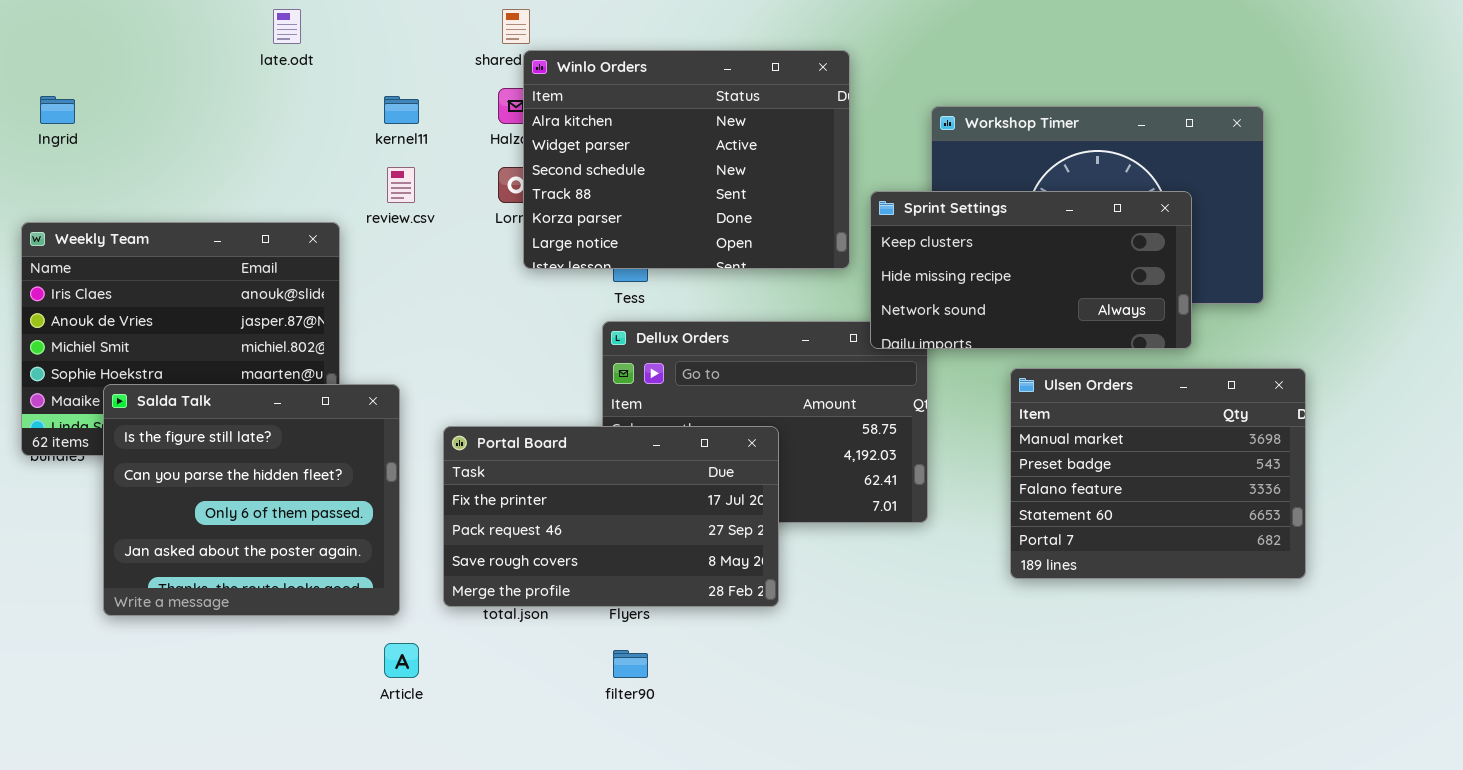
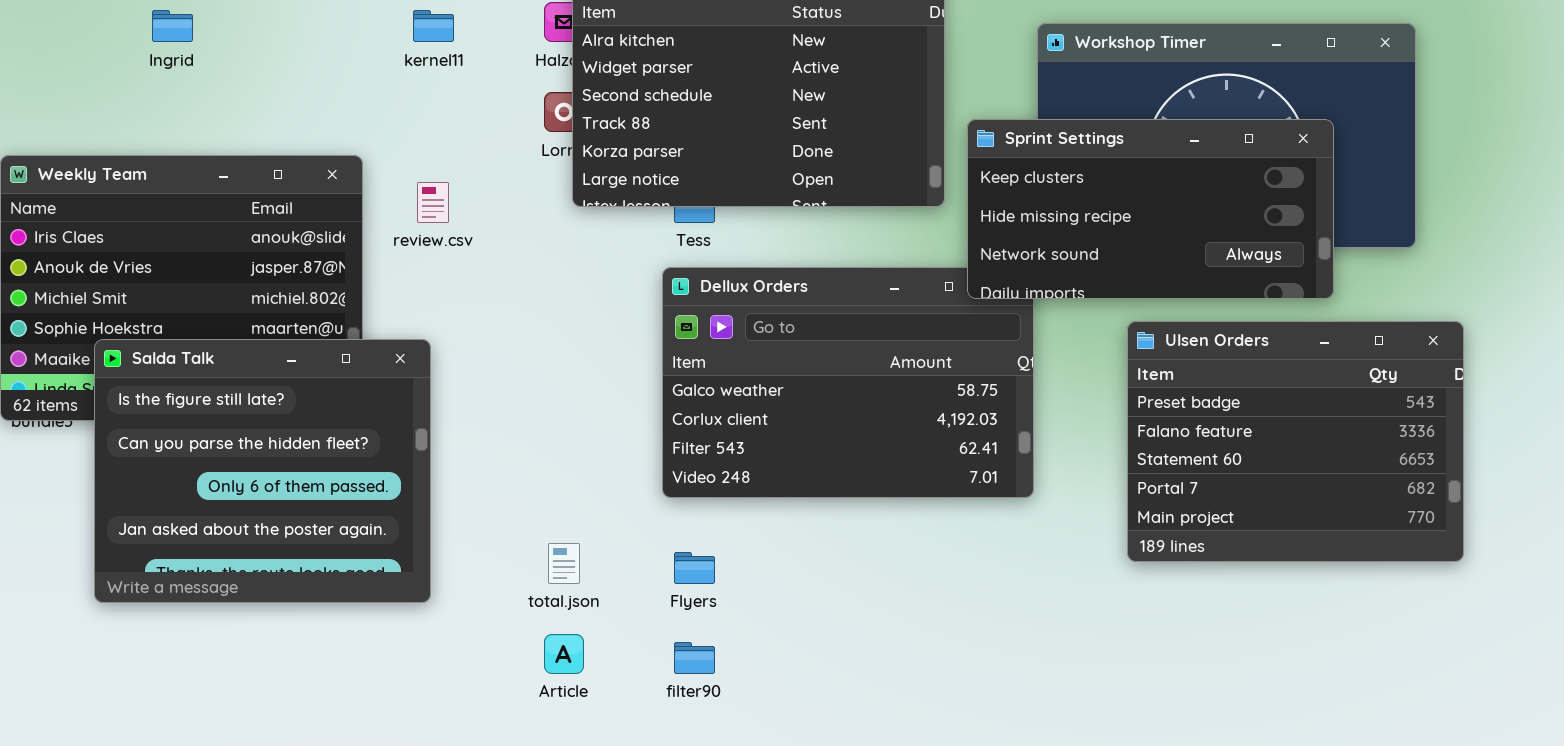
Ingrid: [40,96,75,124] -> [152,10,193,42], moved
review.csv: [387,167,415,203] -> [417,182,449,223], moved
Ulsen Orders: [1010,368,1306,579] -> [1127,321,1464,562], scrolled down 1 row
Portal Board: [443,426,779,607] -> none, closed
Article: [384,643,419,678] -> [544,634,584,674], moved

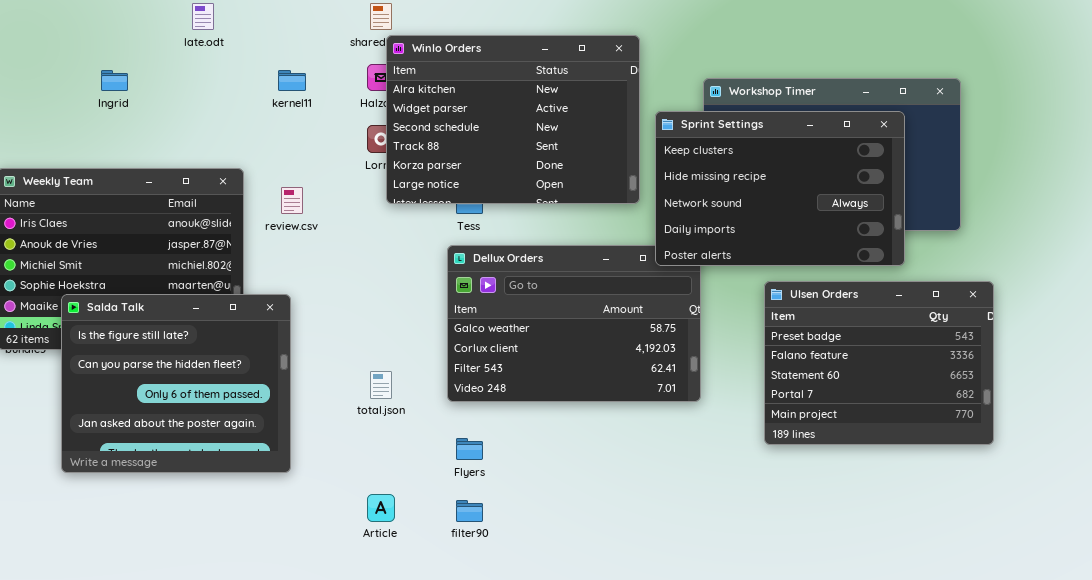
Sprint Settings: [967,119,1334,299] -> [655,111,905,266], resized
total.json: [548,543,580,584] -> [370,371,392,399], moved

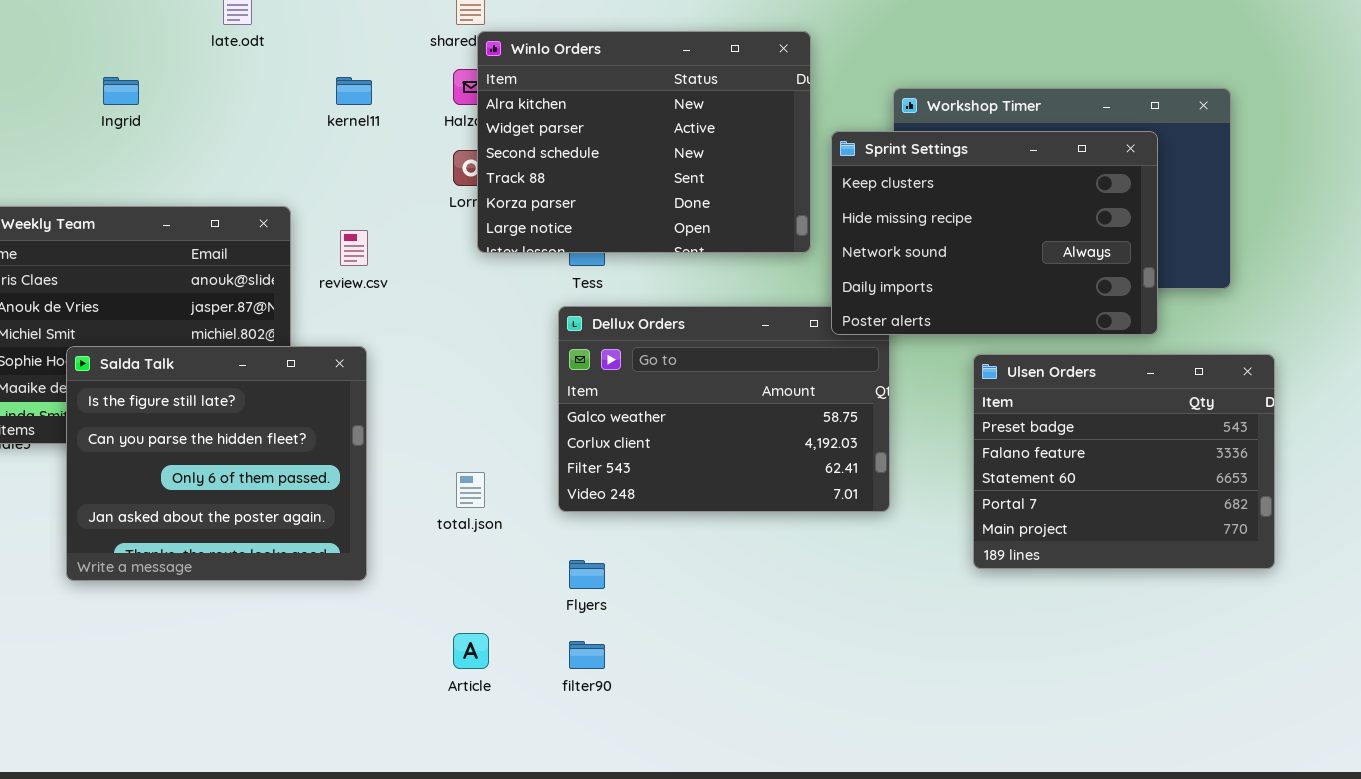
Salda Talk: [61,294,291,473] -> [66,346,367,581], moved

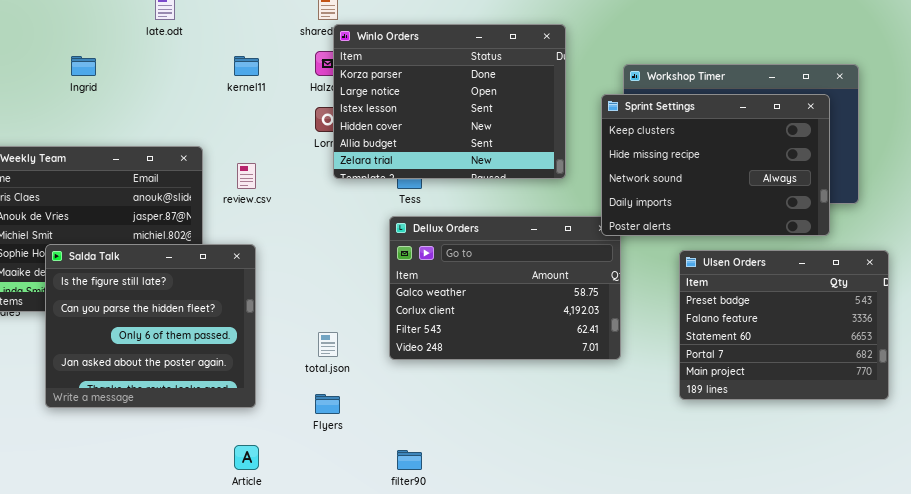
Winlo Orders: [477,31,811,253] -> [333,24,566,179], scrolled down 4 rows
Sprint Settings: [831,131,1158,335] -> [601,94,830,236], moved
Flyers: [569,560,605,589] -> [315,394,340,414], moved
Article: [453,633,489,669] -> [234,445,259,470], moved

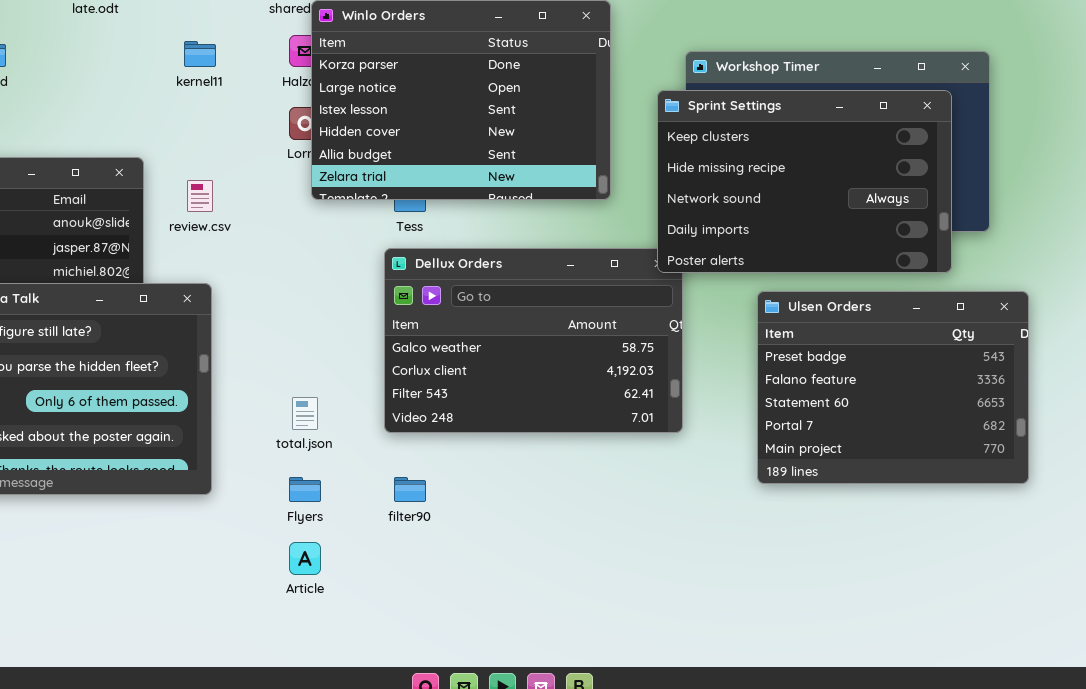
Article: [234,445,259,470] -> [289,542,321,575], moved
filter90: [397,450,422,470] -> [394,477,426,502], moved

